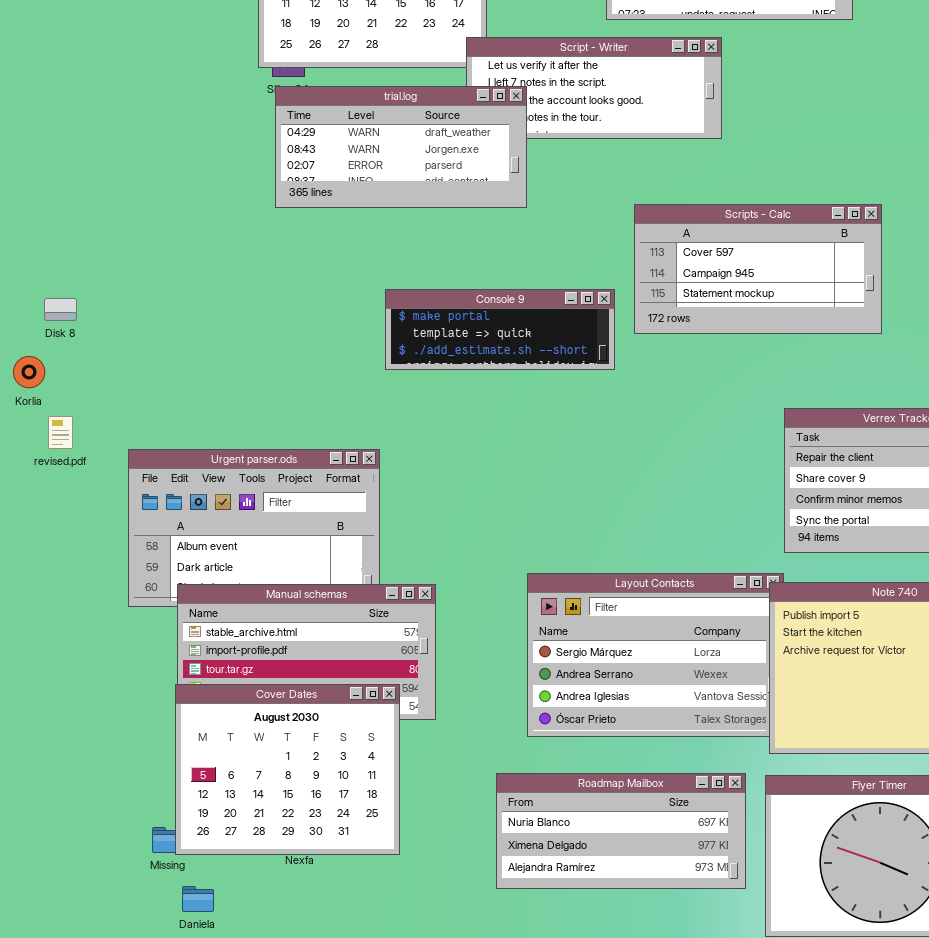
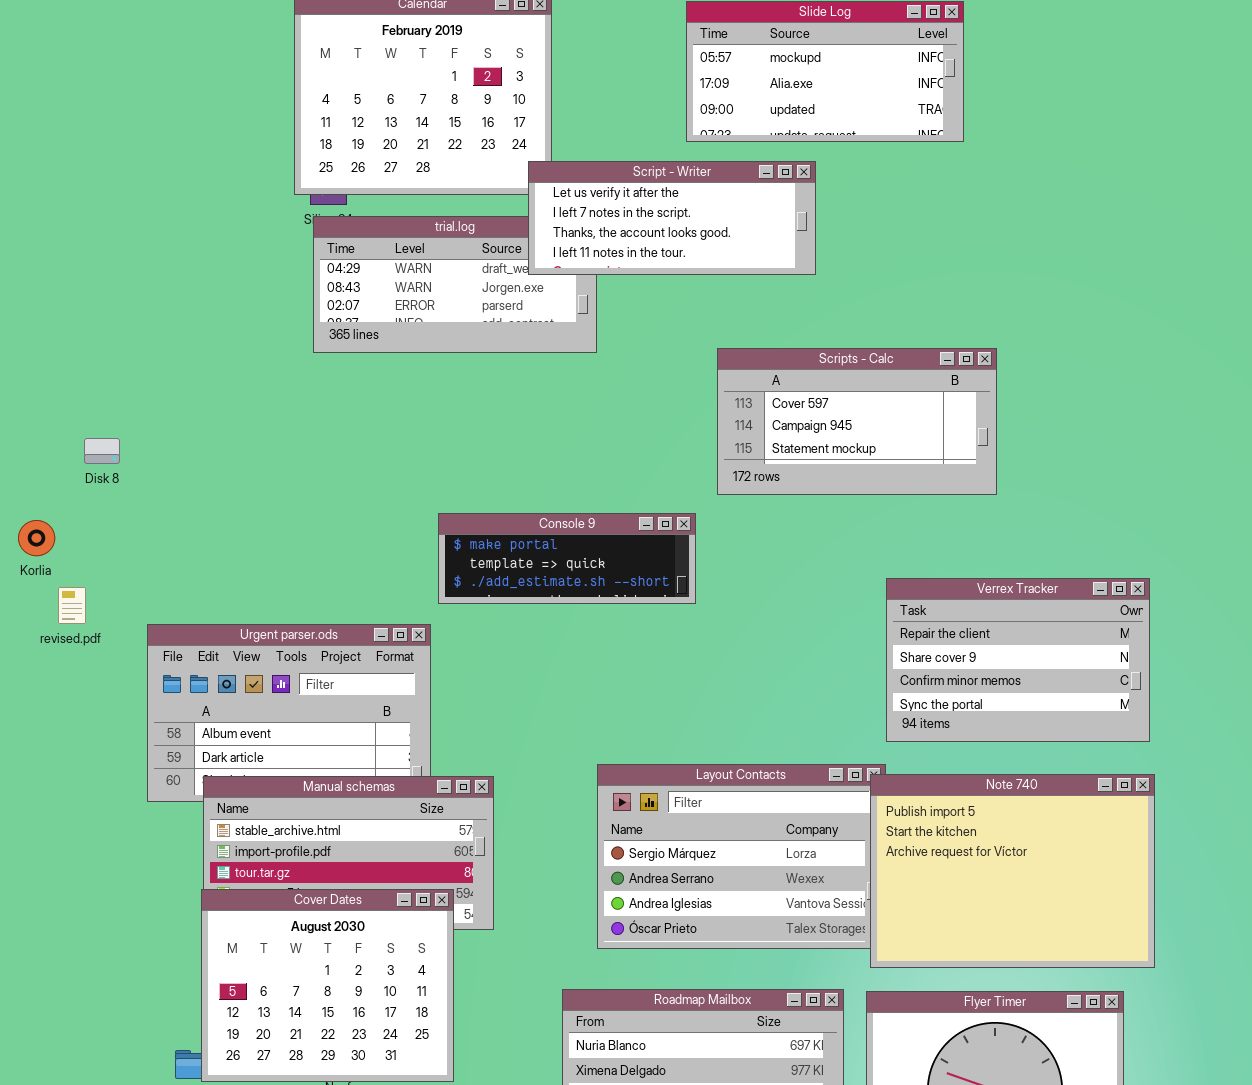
Script - Writer: [466,37,722,139] -> [528,161,816,275], raised
Console 9: [385,289,615,370] -> [438,513,696,604], moved
Disk 8: [44,298,77,321] -> [84,438,120,464], moved

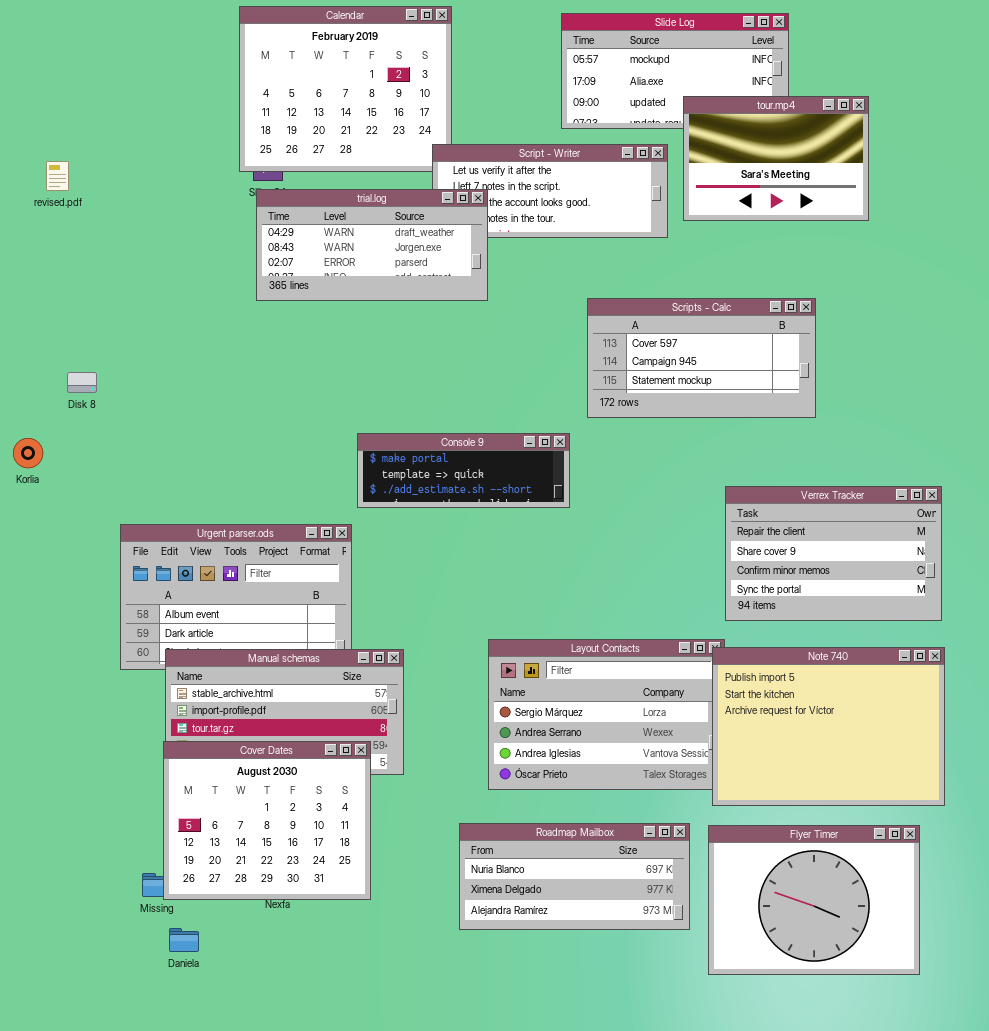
tour.mp4: none -> [683,96,869,221], opened
trial.log: [313,216,597,353] -> [256,189,488,301], raised
revised.pdf: [58,587,86,624] -> [46,161,69,191], moved

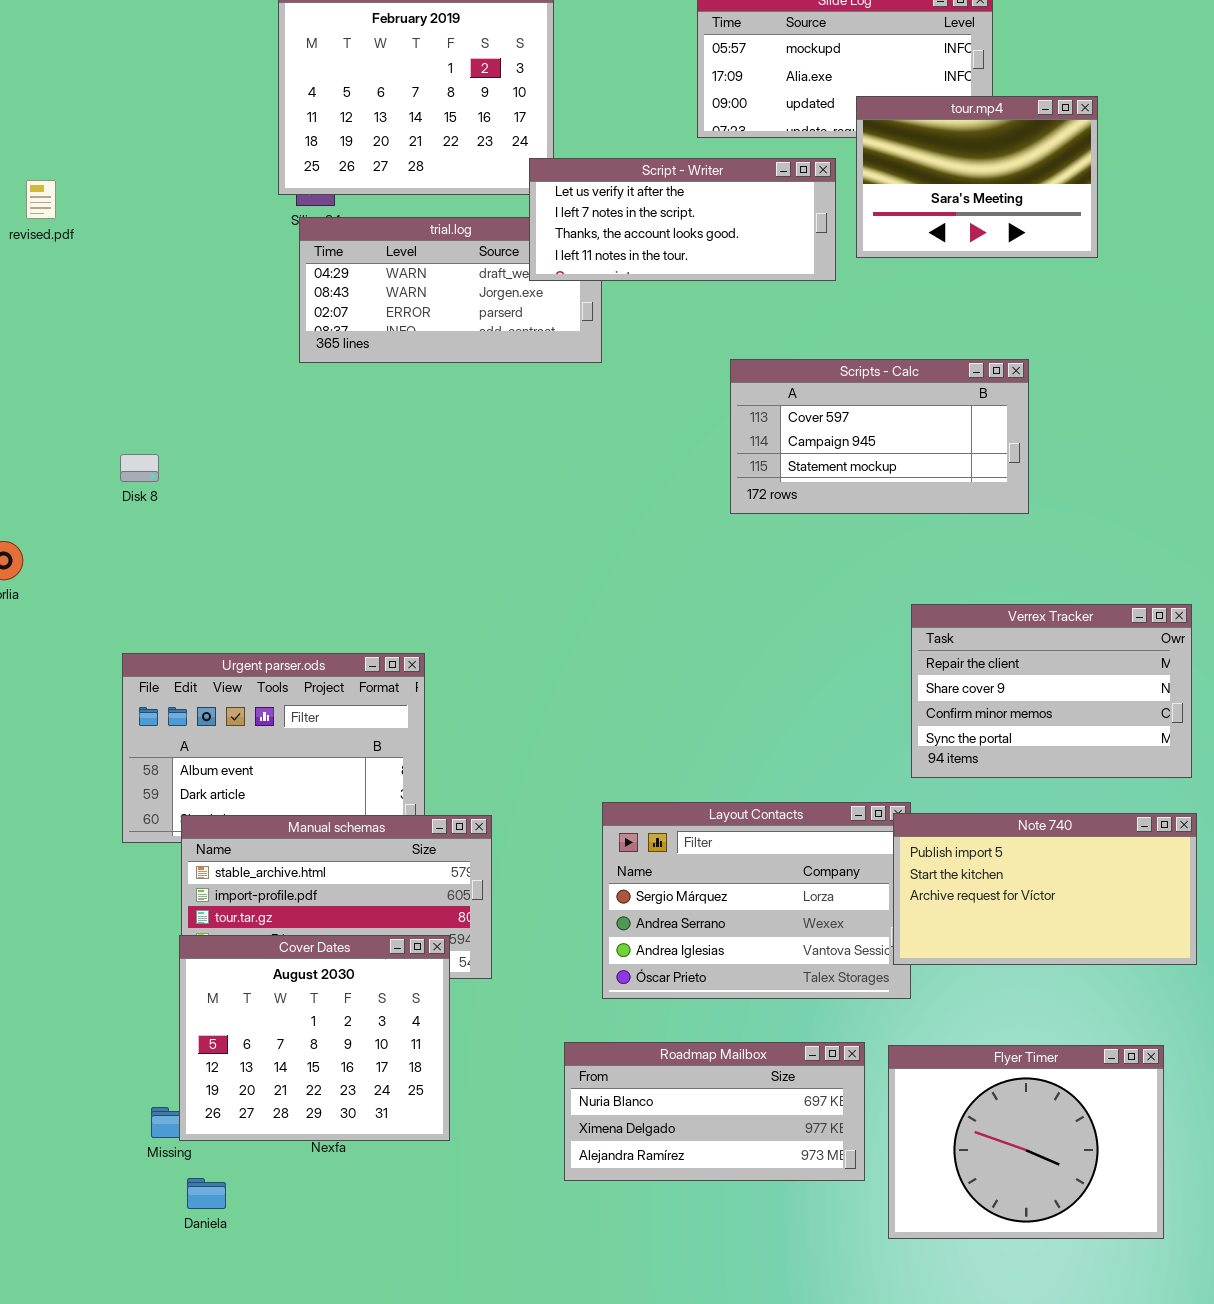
Script - Writer: [432,144,668,238] -> [529,158,836,281], raised
Disk 8: [67,372,97,393] -> [120,454,159,482], moved
Console 9: [357,433,570,508] -> none, closed
Note 740: [712,647,945,806] -> [893,813,1197,965], resized

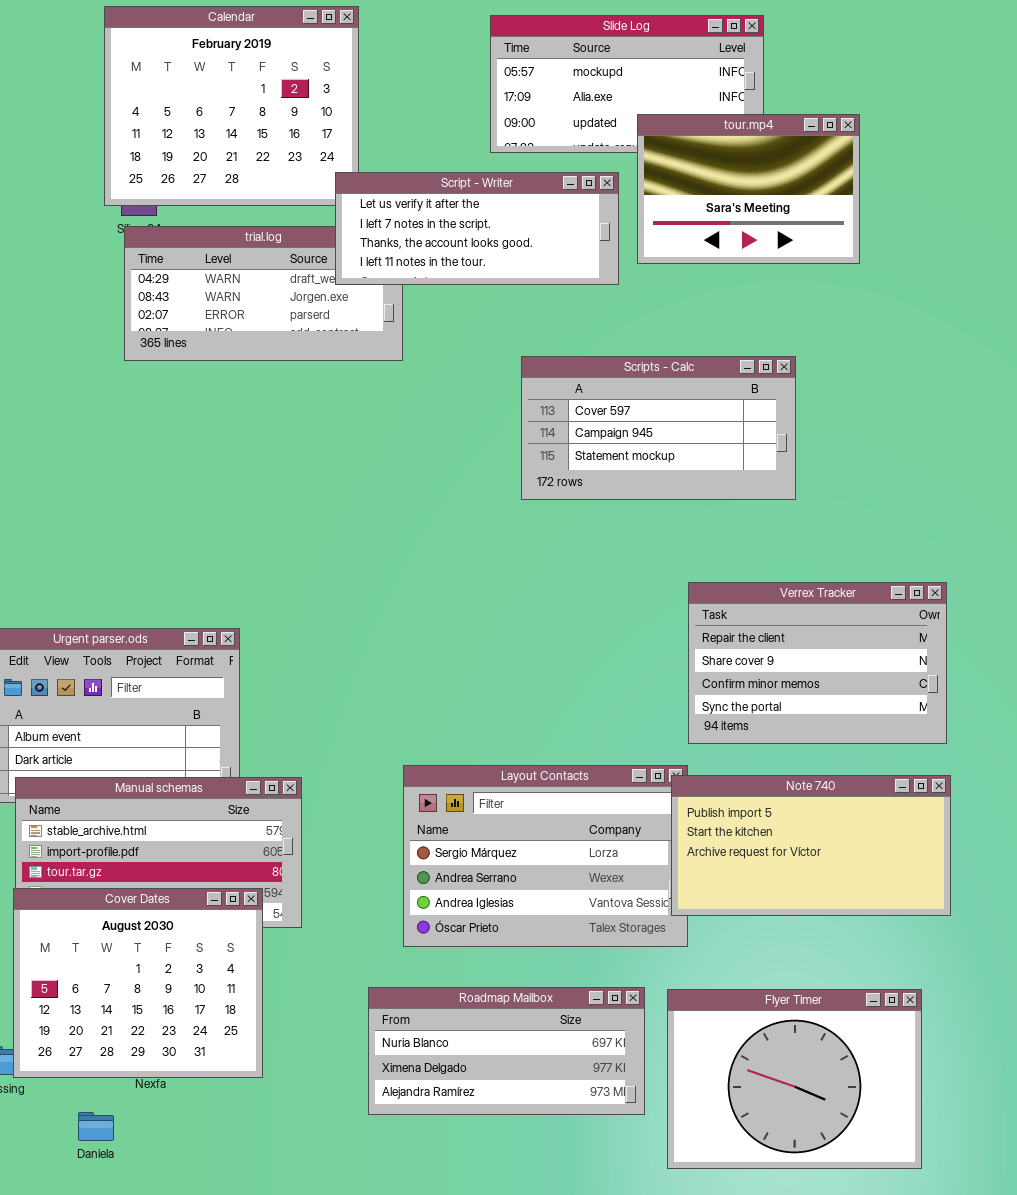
Daniela: [187,1178,226,1209] -> [78,1112,114,1141], moved

